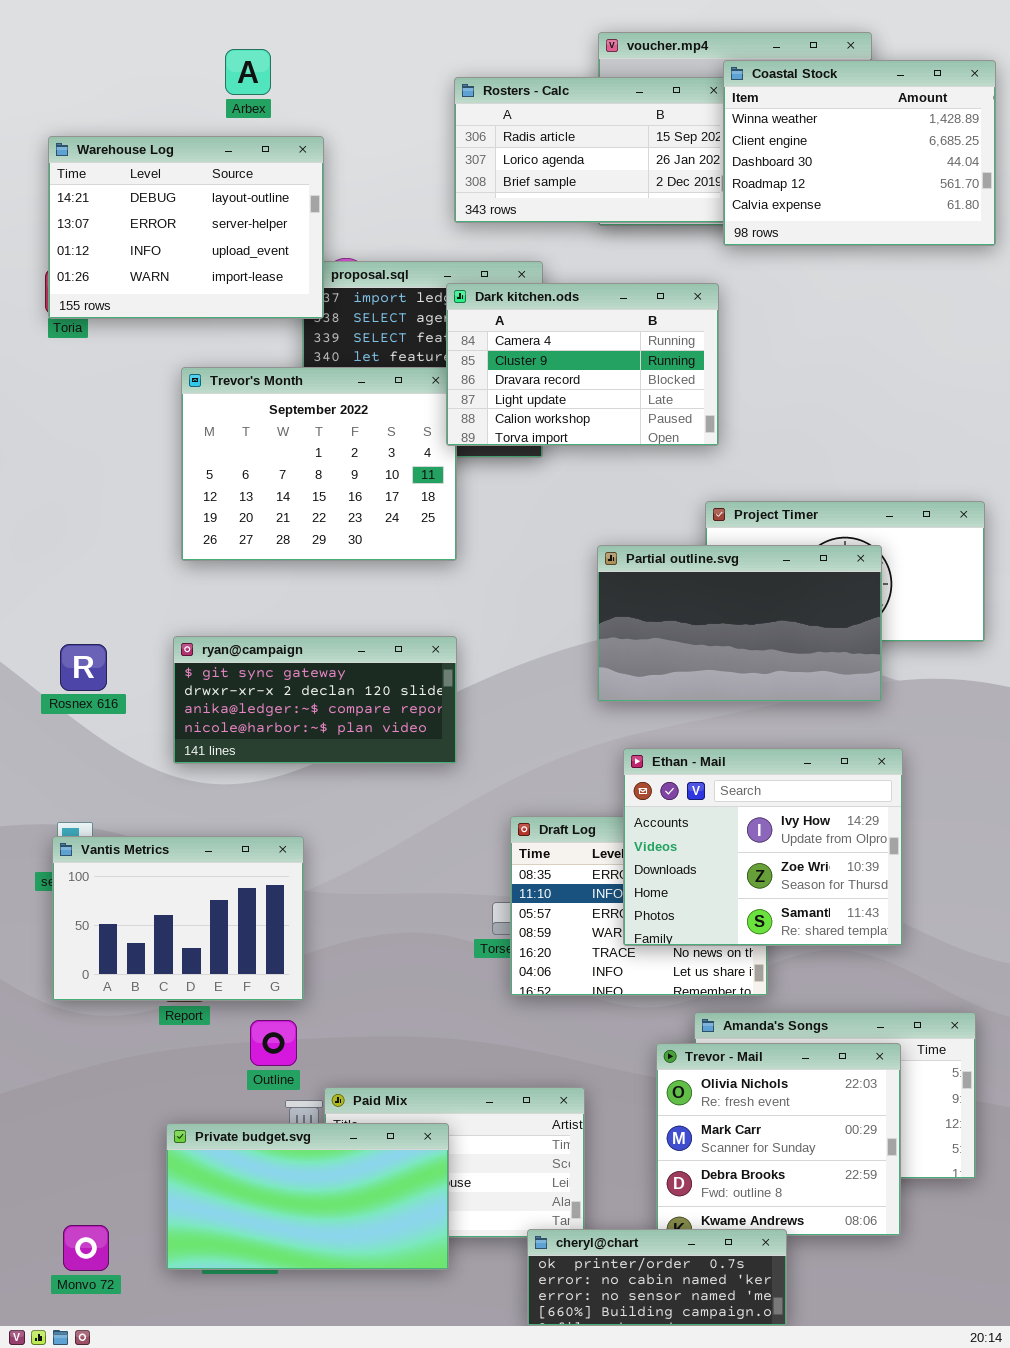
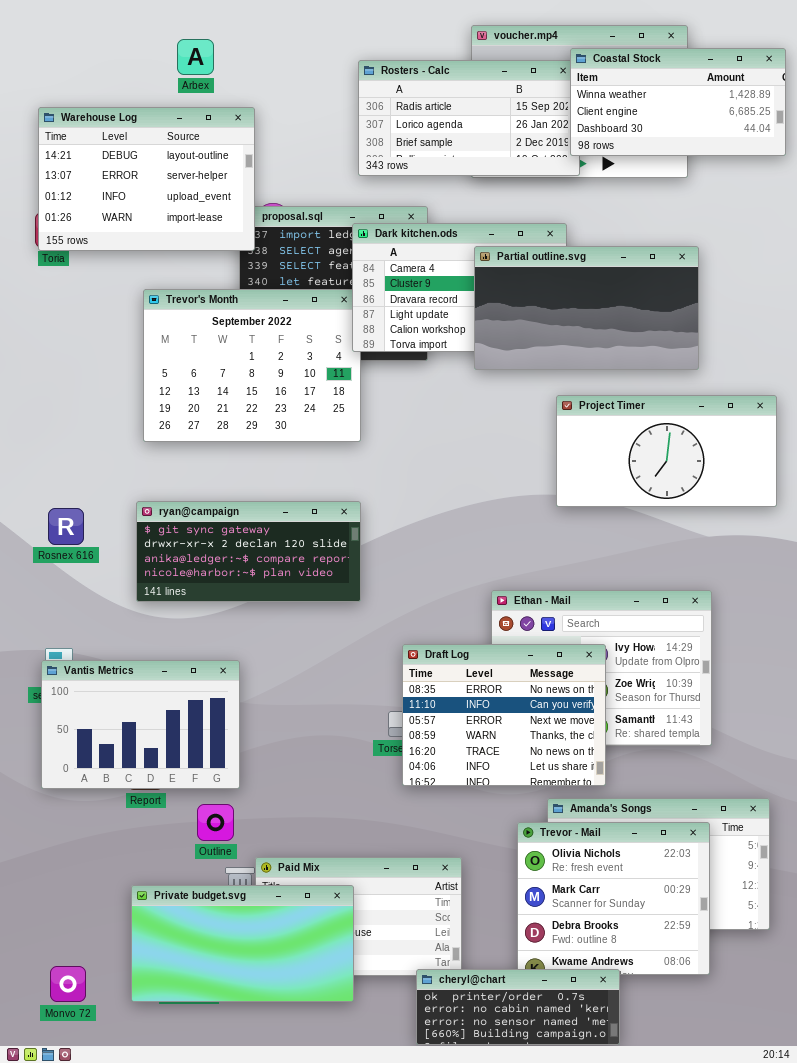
Coastal Stock: [723,60,996,246] -> [570,48,786,156], resized
Partial outline.svg: [597,545,882,702] -> [474,246,699,370], moved
Draft Log: [510,816,768,996] -> [402,644,606,786], raised

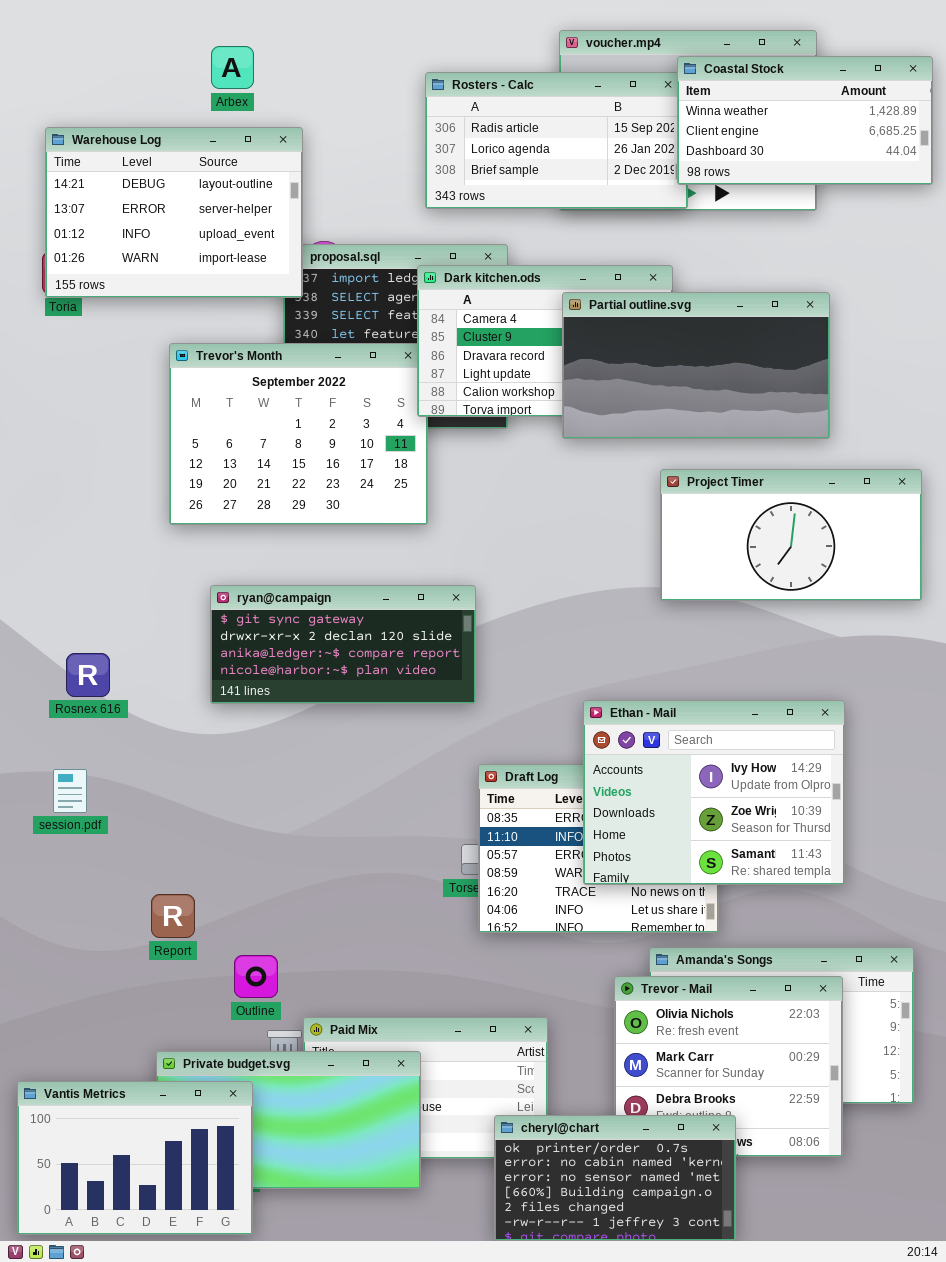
ryan@campaign: [136,501,361,602] -> [210,585,476,704], moved
Rosnex 616: [48,508,84,545] -> [66,653,110,697], moved
Ethan - Mail: [491,590,712,746] -> [583,700,845,885], raised
Vantis Metrics: [41,660,240,789] -> [17,1081,253,1235], moved
cheryl@chart: [416,969,620,1045] -> [494,1115,736,1241], resized

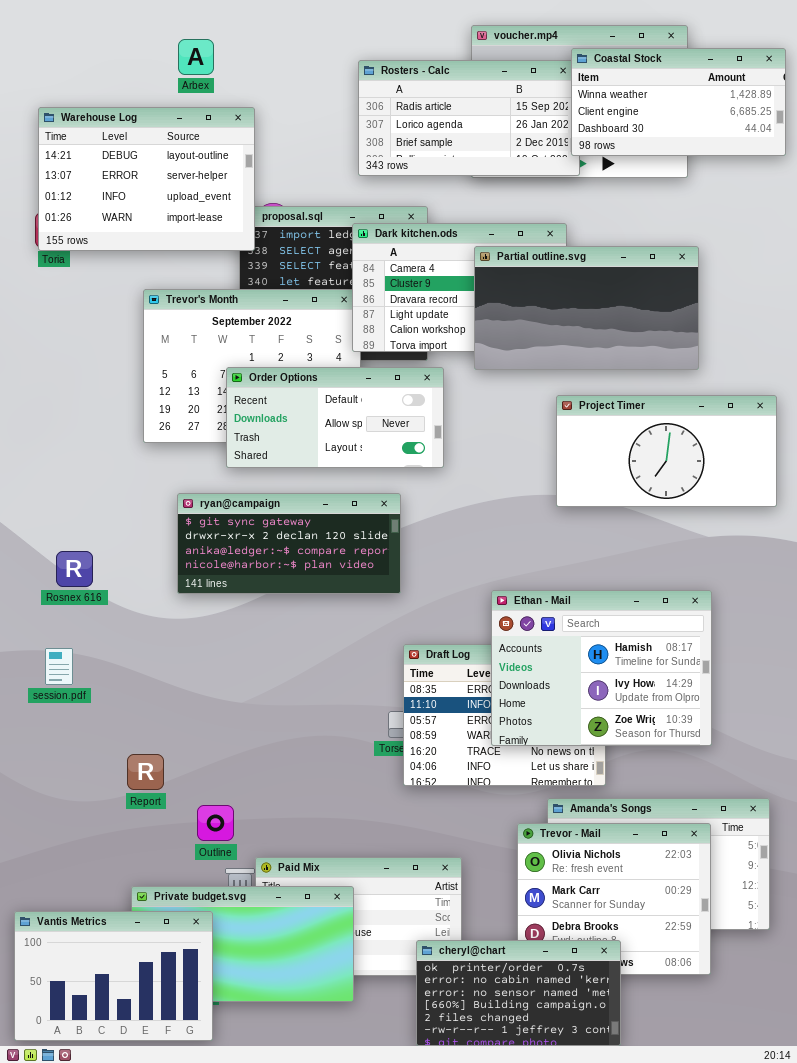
Order Options: none -> [226,367,444,468], opened
Ethan - Mail: [583,700,845,885] -> [491,590,712,746], scrolled up 1 row

